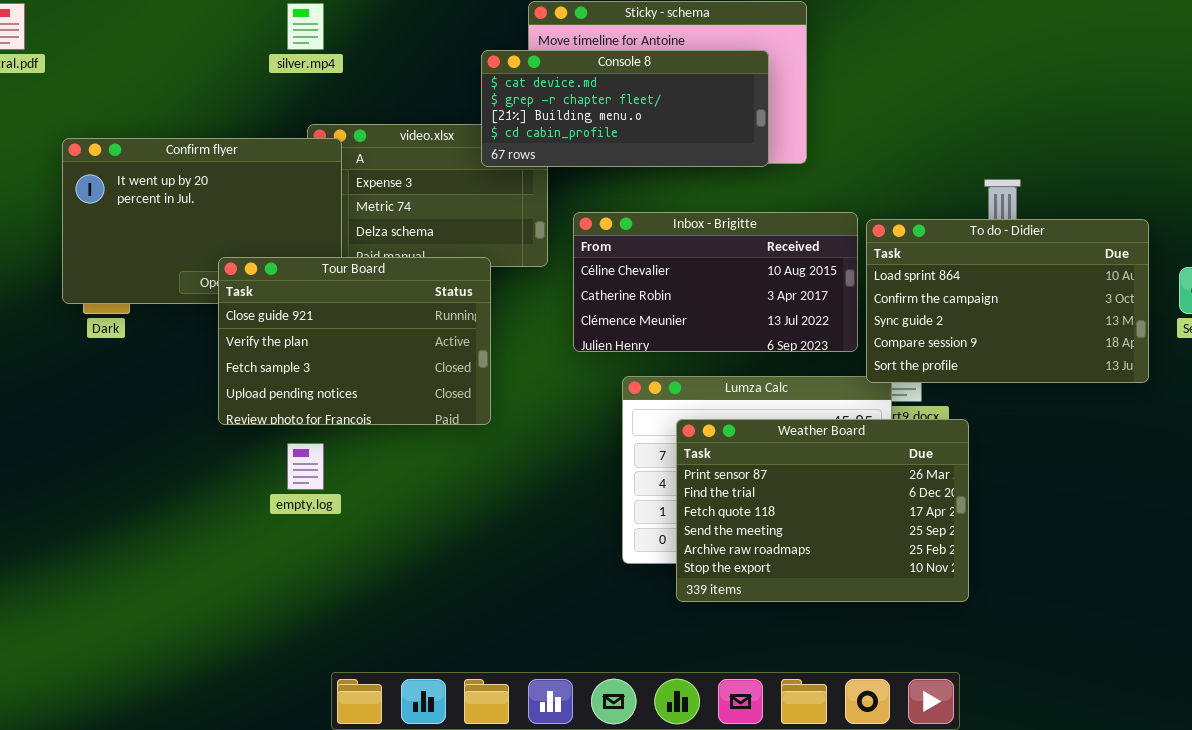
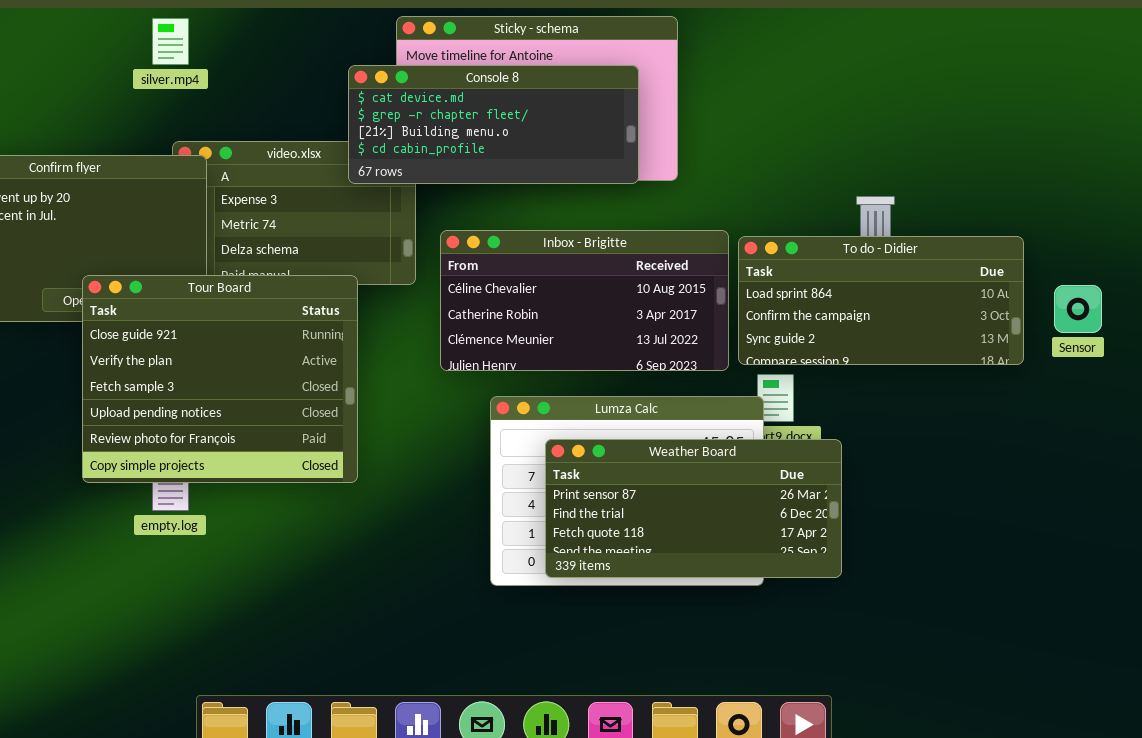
To do - Didier: [866,219,1149,383] -> [738,236,1024,365], resized
Tour Board: [218,257,491,425] -> [82,275,358,483], resized
Weather Board: [676,419,969,602] -> [545,439,842,578], resized

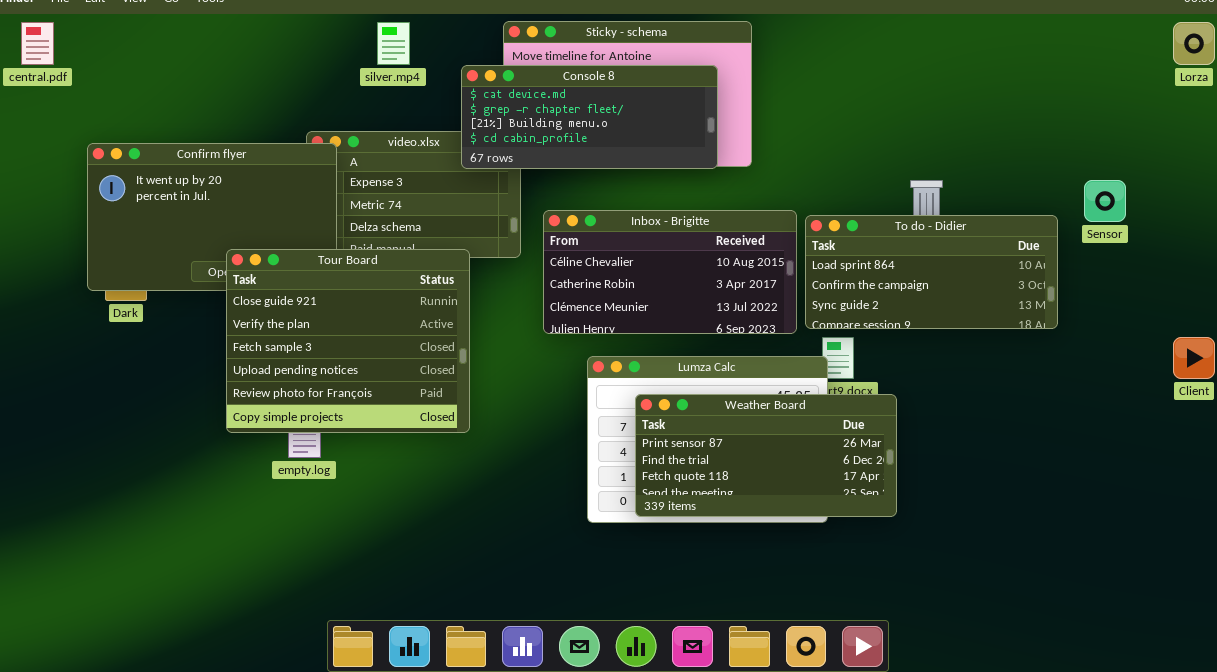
silver.mp4: [152,18,189,65] -> [377,22,410,65], moved
Sensor: [1054,285,1102,333] -> [1084,180,1126,222], moved

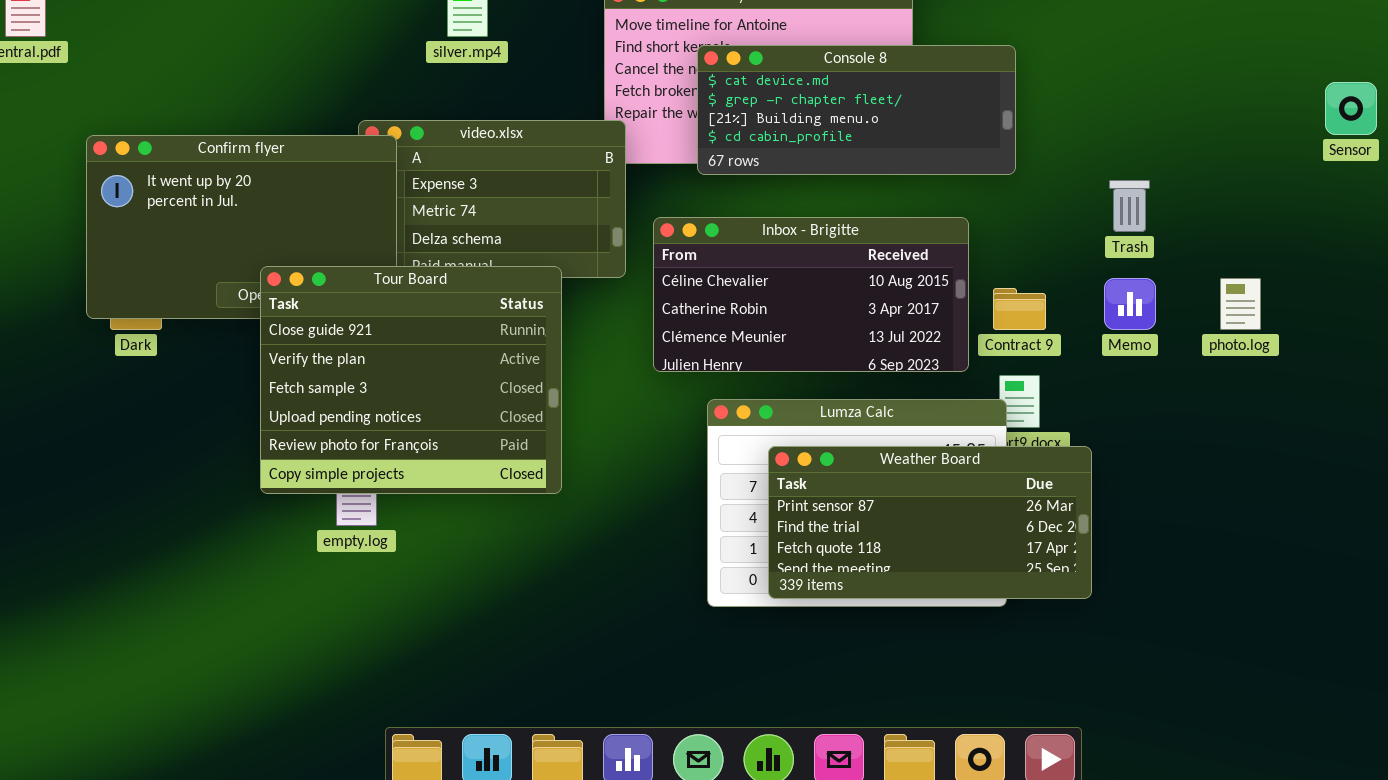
Console 8: [461,65,718,169] -> [697,45,1016,175], moved
Sensor: [1084,180,1126,222] -> [1325,82,1377,135], moved
To do - Didier: [805,215,1058,329] -> none, closed

